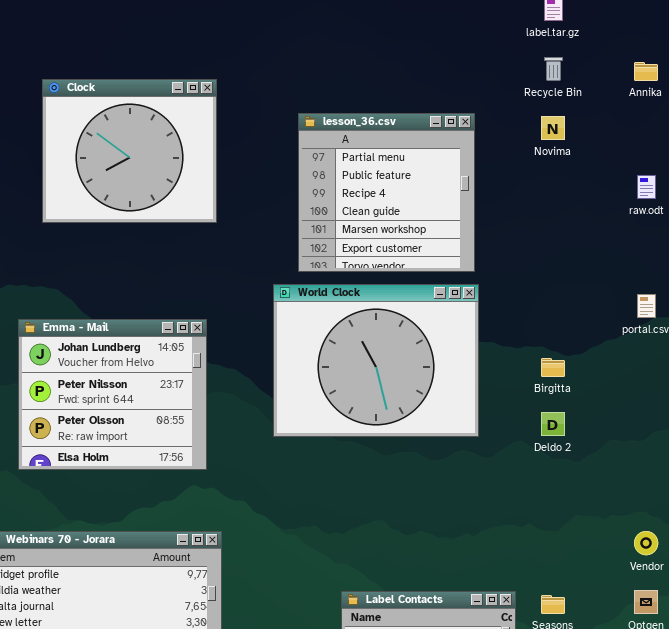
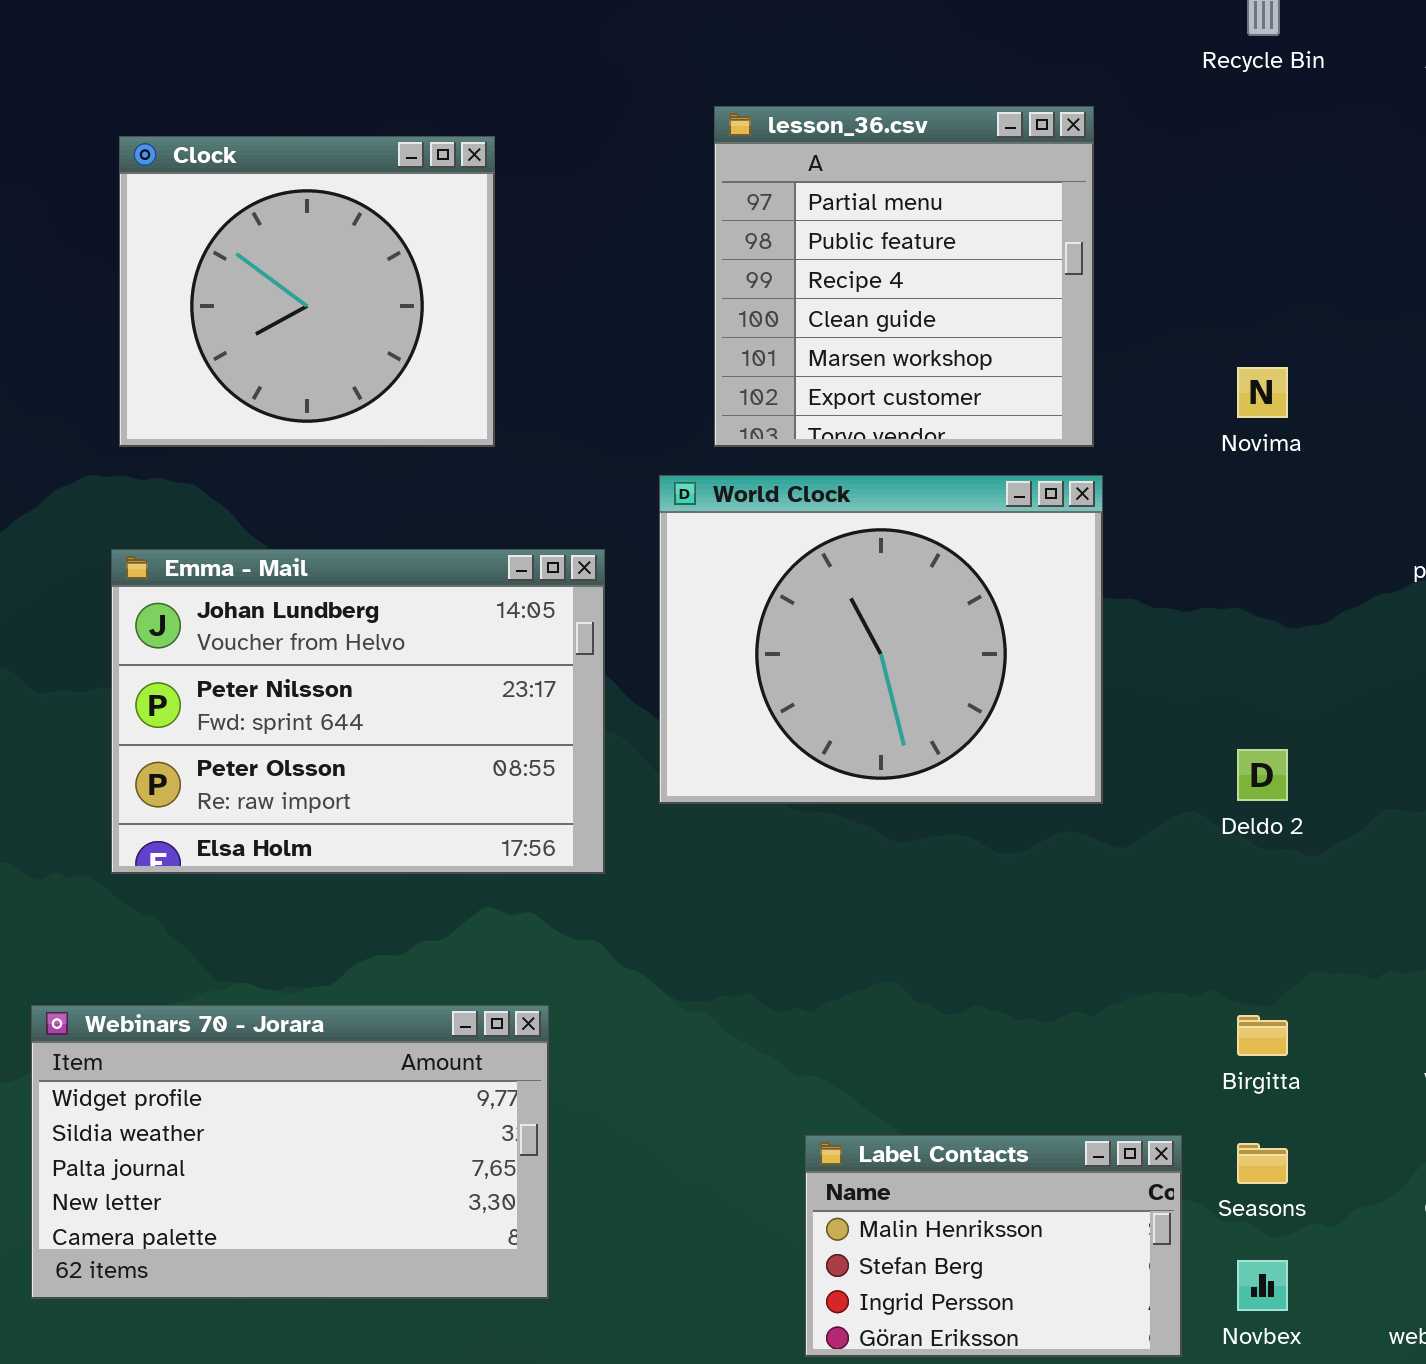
Clock: [42,79,217,223] -> [119,136,495,447], moved
Novima: [541,116,565,140] -> [1237,367,1288,418], moved
Emma - Mail: [18,319,207,470] -> [111,549,605,874], resized
Birgitta: [541,358,565,377] -> [1237,1015,1288,1056], moved

